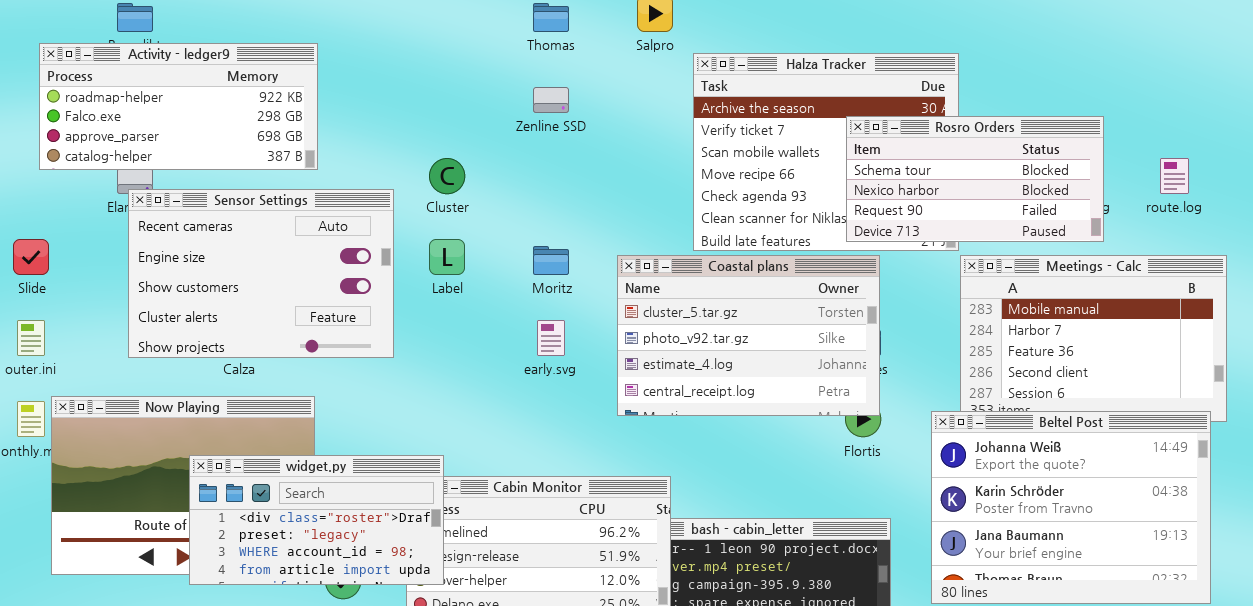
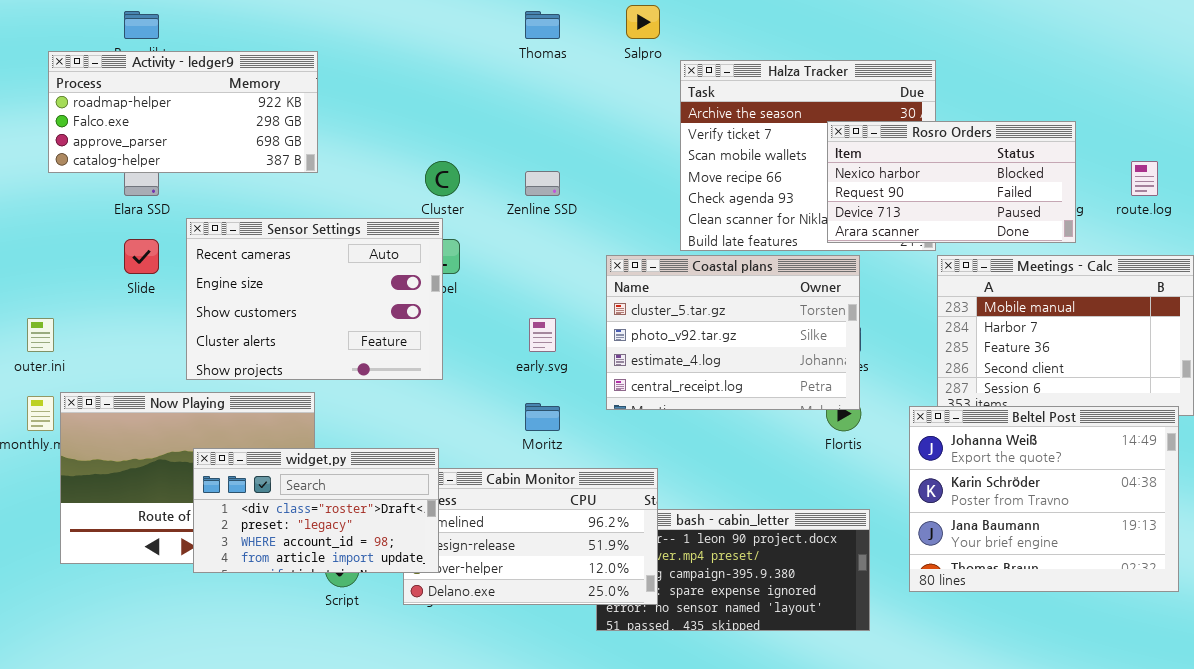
Zenline SSD: [533,87,569,113] -> [525,171,560,196], moved
Rosro Orders: [846,116,1104,242] -> [827,121,1076,243], scrolled down 1 row
Sensor Settings: [128,189,394,358] -> [186,218,443,380], moved
Slide: [13,239,49,275] -> [124,239,159,274], moved
Moritz: [533,246,569,275] -> [525,403,560,431], moved

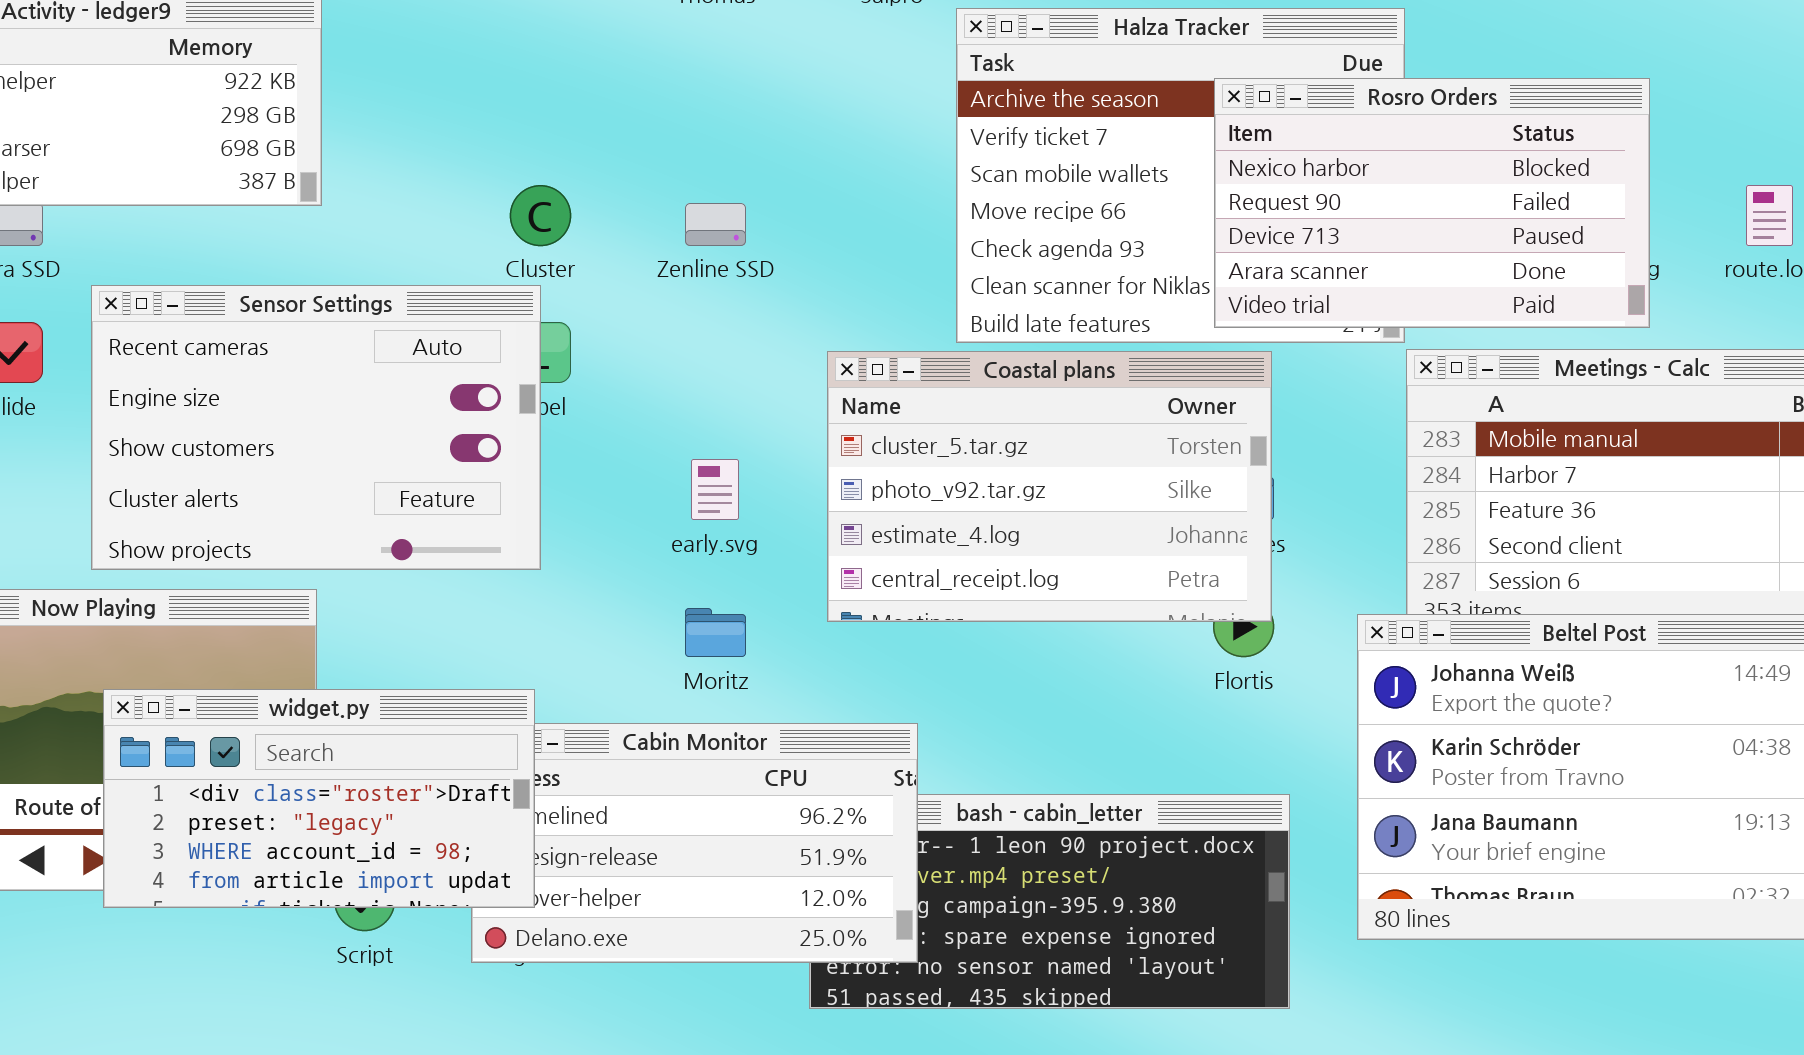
Rosro Orders: [827,121,1076,243] -> [1214,78,1650,328], resized

